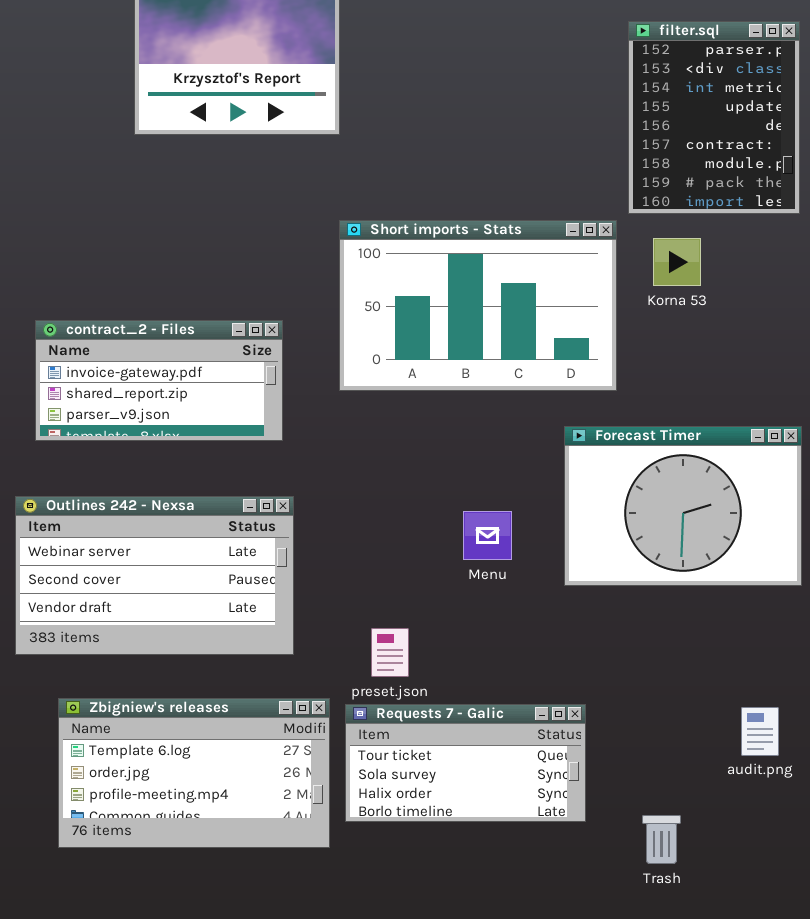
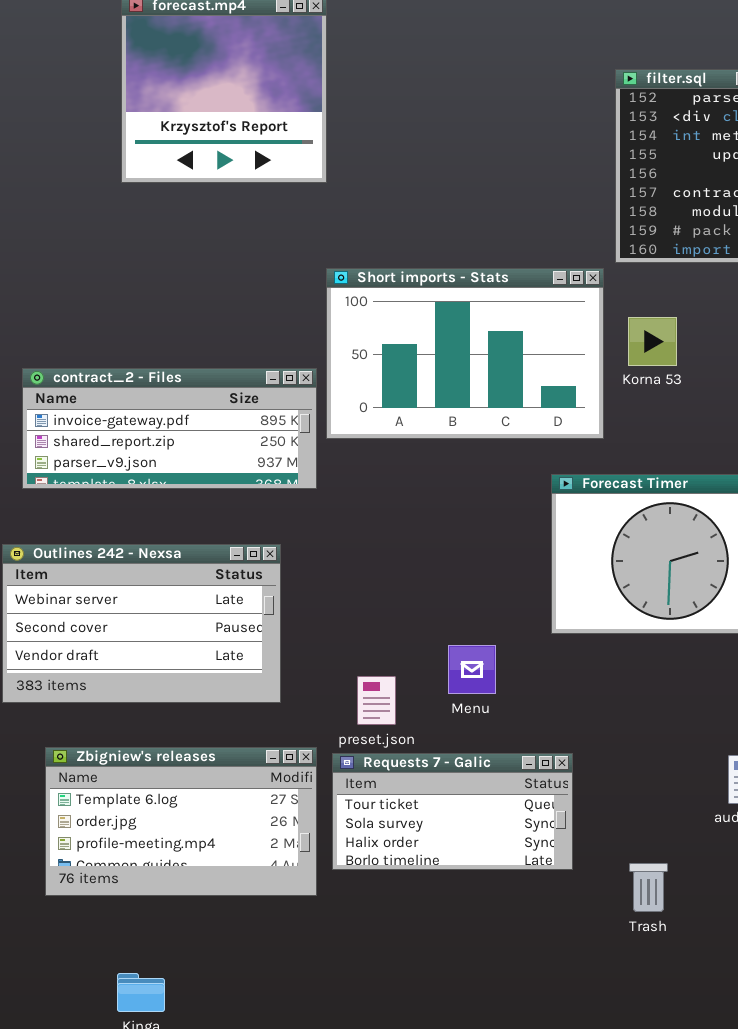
Korna 53: [653,238,701,286] -> [628,317,677,366], moved
contract_2 - Files: [35,320,283,441] -> [22,368,317,489], resized
Menu: [463,511,512,560] -> [448,645,496,694], moved

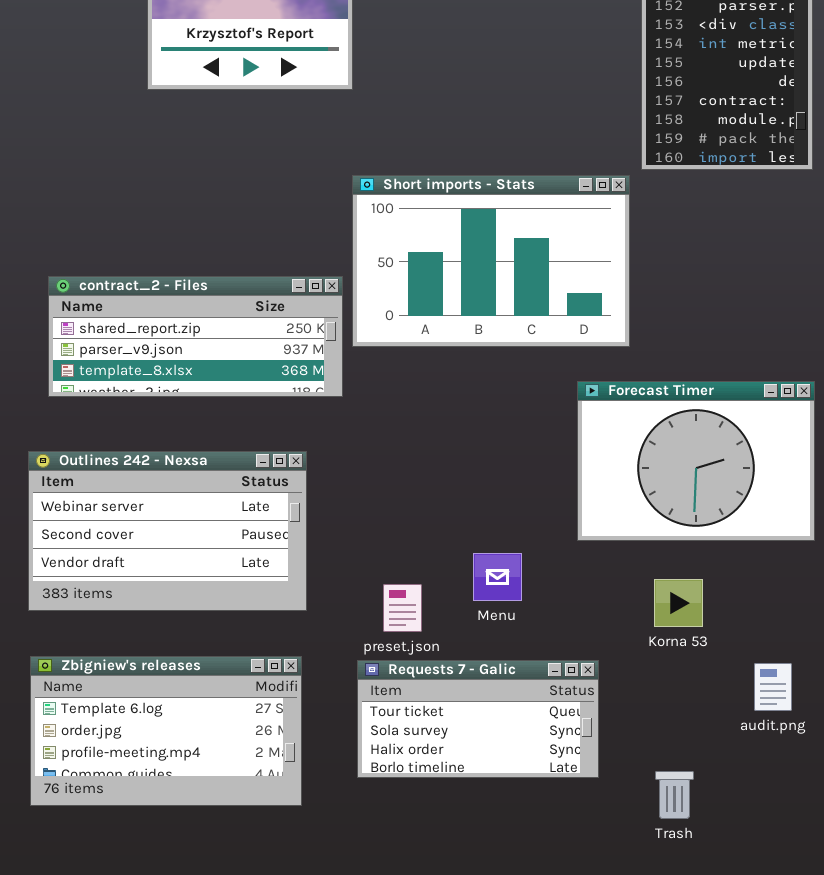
Korna 53: [628,317,677,366] -> [654,579,703,627], moved
contract_2 - Files: [22,368,317,489] -> [48,276,343,397], scrolled down 1 row
Zbigniew's releases: [45,747,317,896] -> [30,656,302,806], moved

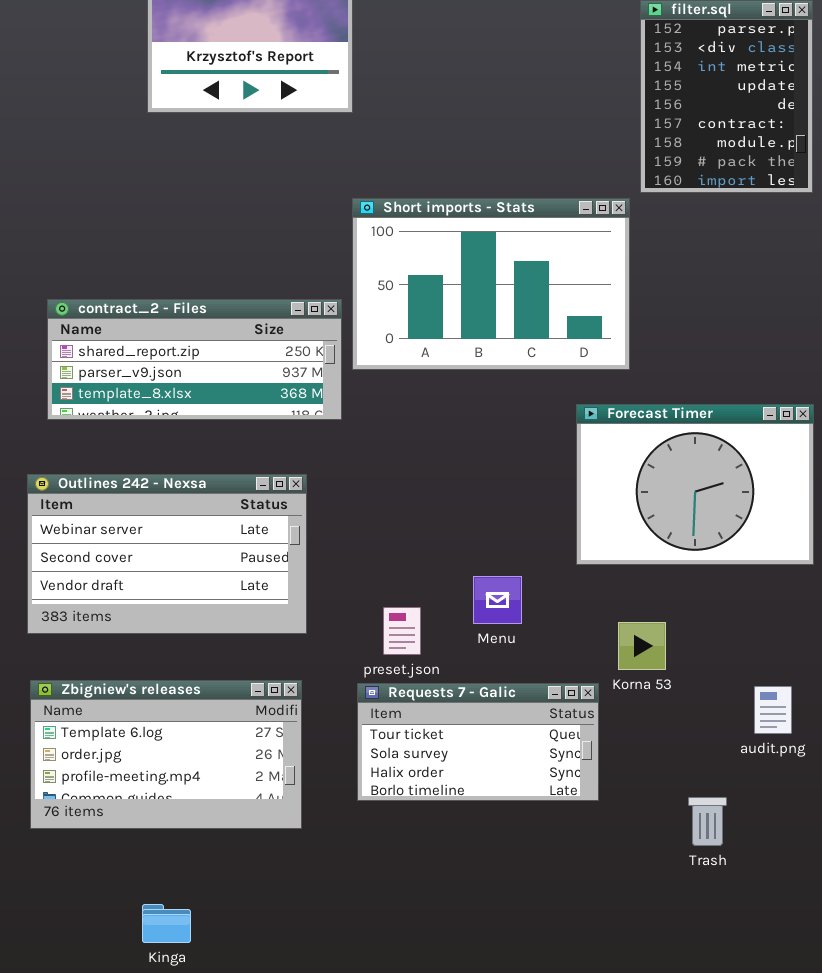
Korna 53: [654,579,703,627] -> [618,622,666,670], moved
Trash: [655,771,694,819] -> [688,797,727,846], moved

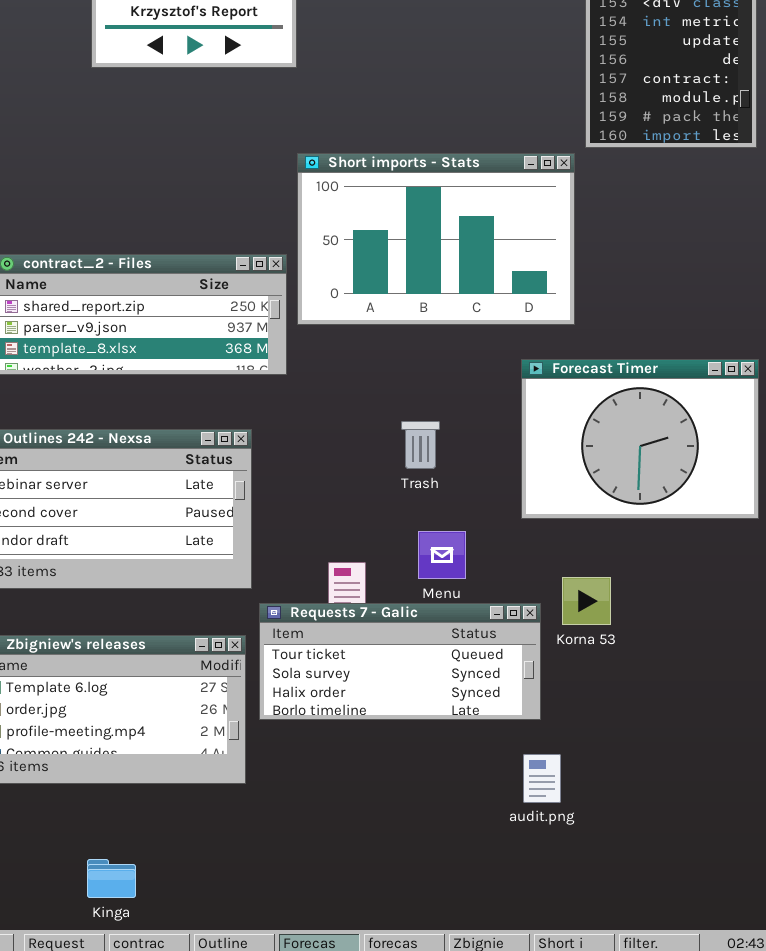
Requests 7 - Galic: [357,683,599,801] -> [259,603,541,720], moved, resized
audit.png: [754,686,792,734] -> [523,754,561,803], moved
Trash: [688,797,727,846] -> [401,421,440,469], moved

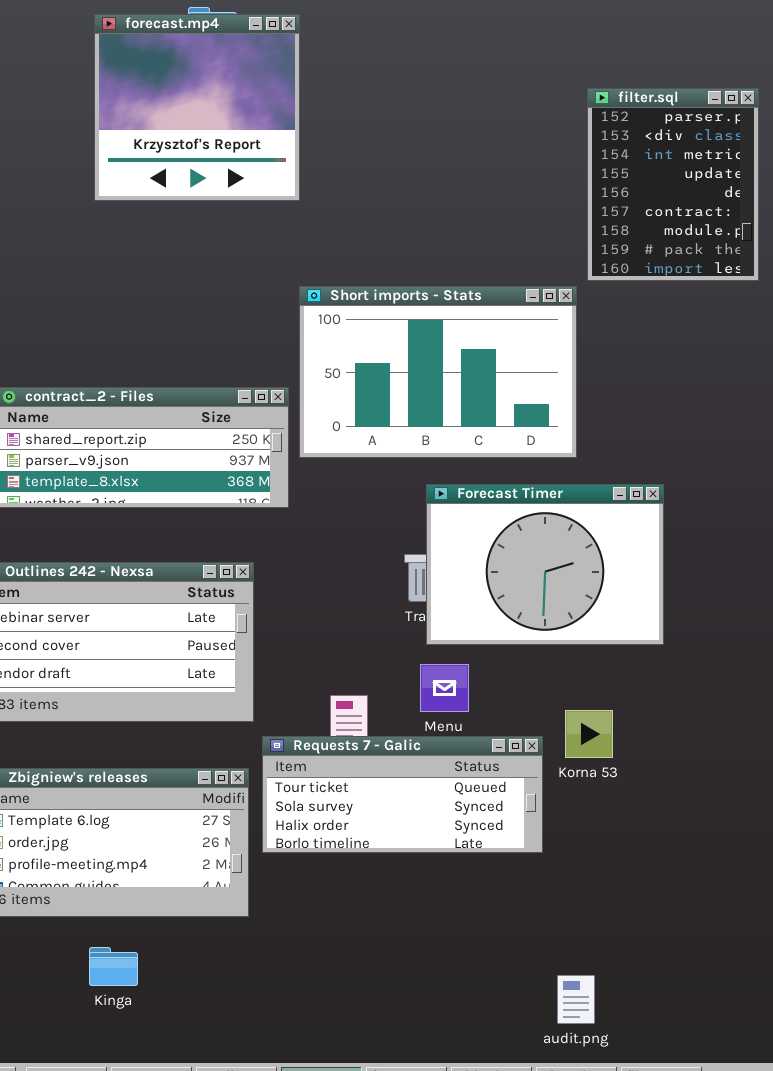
Forecast Timer: [521,359,759,519] -> [426,484,664,645], moved
audit.png: [523,754,561,803] -> [557,975,595,1024], moved
Kinga: [87,859,136,898] -> [89,947,138,986], moved

